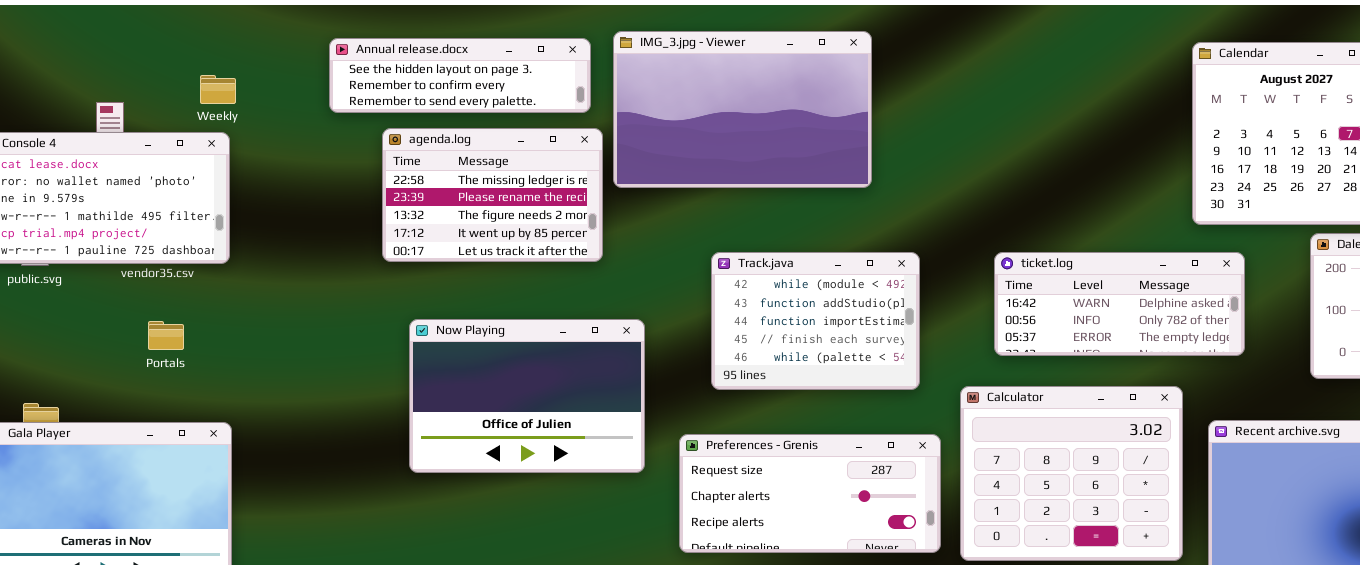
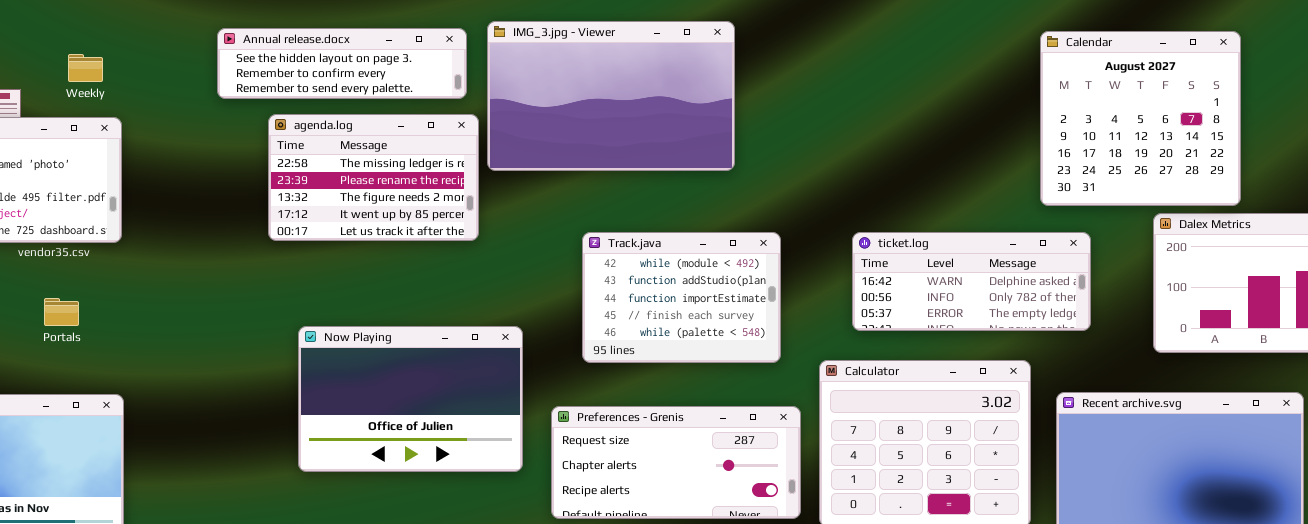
Weekly: [200,75,236,104] -> [68,54,103,82], moved
Now Playing: [409,319,645,473] -> [298,326,523,472], moved

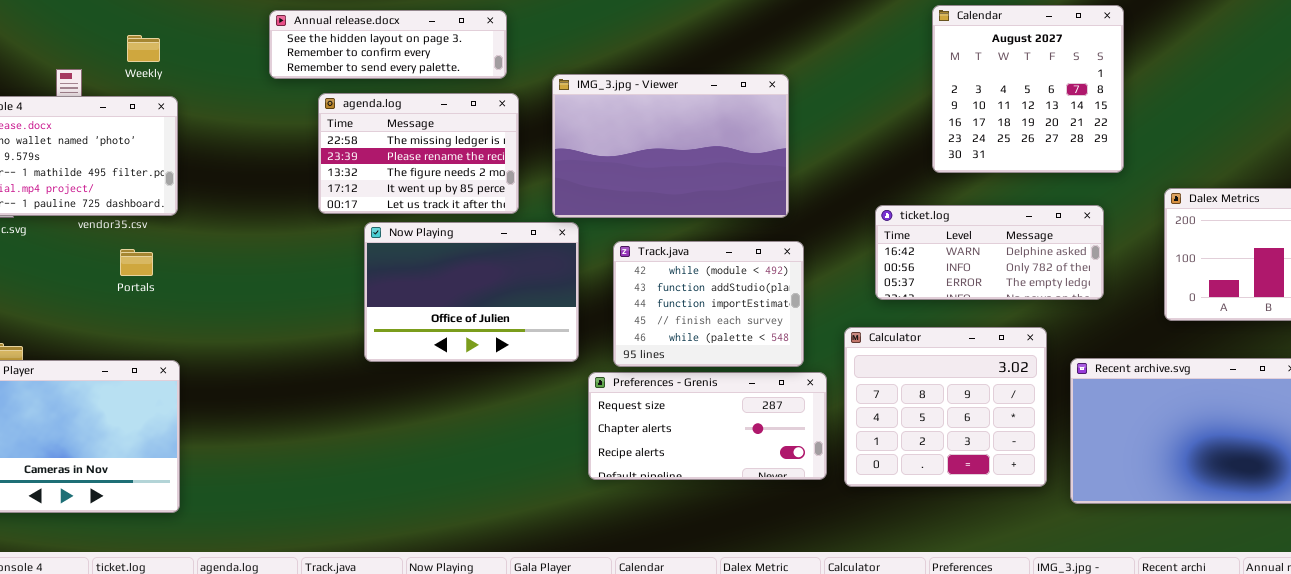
IMG_3.jpg - Viewer: [487,21,735,171] -> [552,74,789,218], moved
Calendar: [1040,31,1241,206] -> [932,5,1124,173], moved
Track.java: [582,232,781,363] -> [613,241,804,367], moved
Portals: [44,298,79,326] -> [120,249,153,276], moved
Now Playing: [298,326,523,472] -> [364,222,579,362], moved

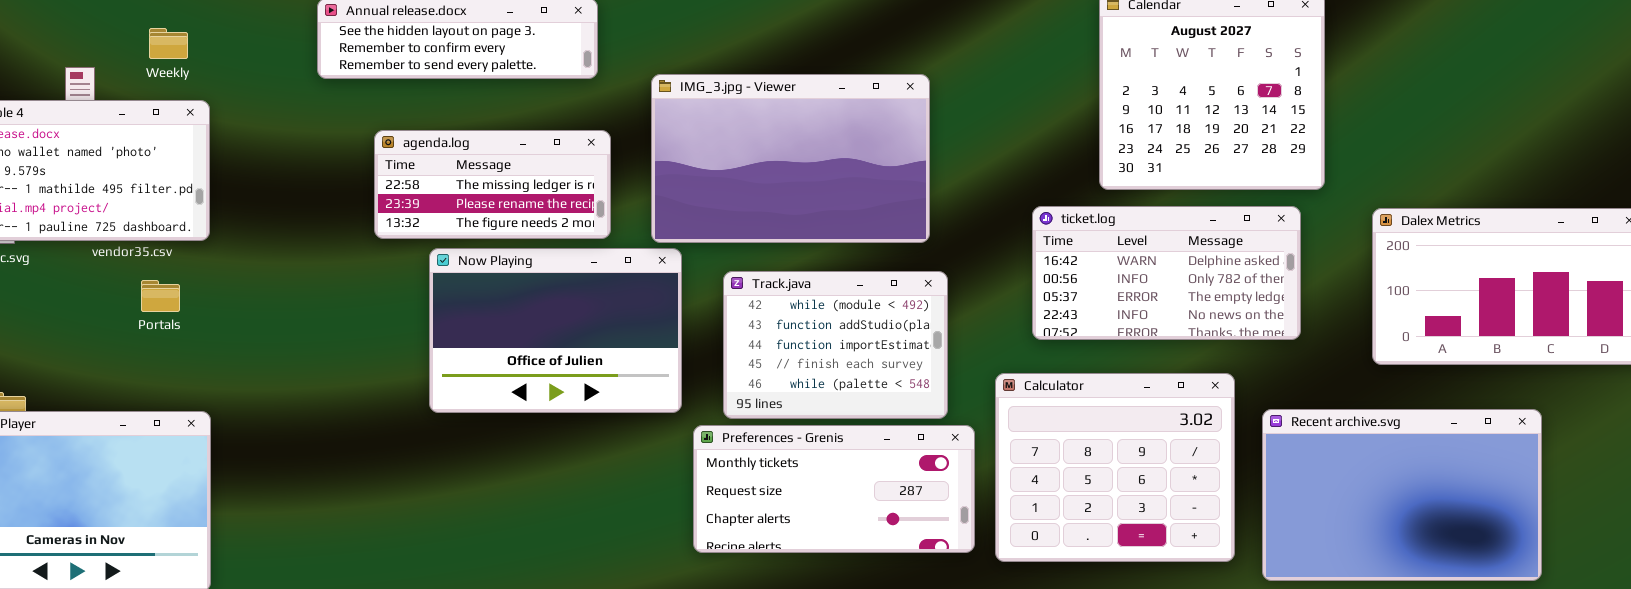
agenda.log: [318,93,519,214] -> [374,130,611,239], resized
ticket.log: [875,205,1104,300] -> [1032,206,1301,340], resized
Preferences - Grenis: [588,372,827,480] -> [693,425,975,553], scrolled up 1 row

